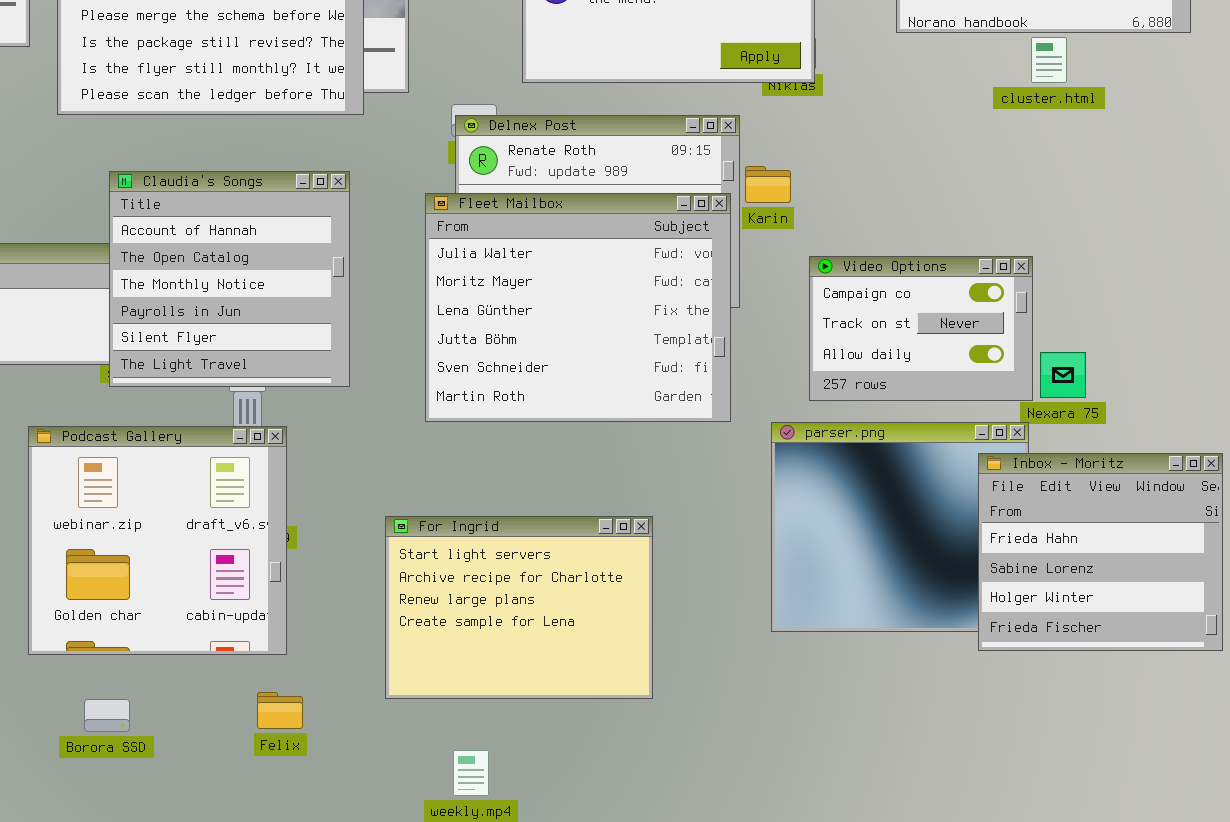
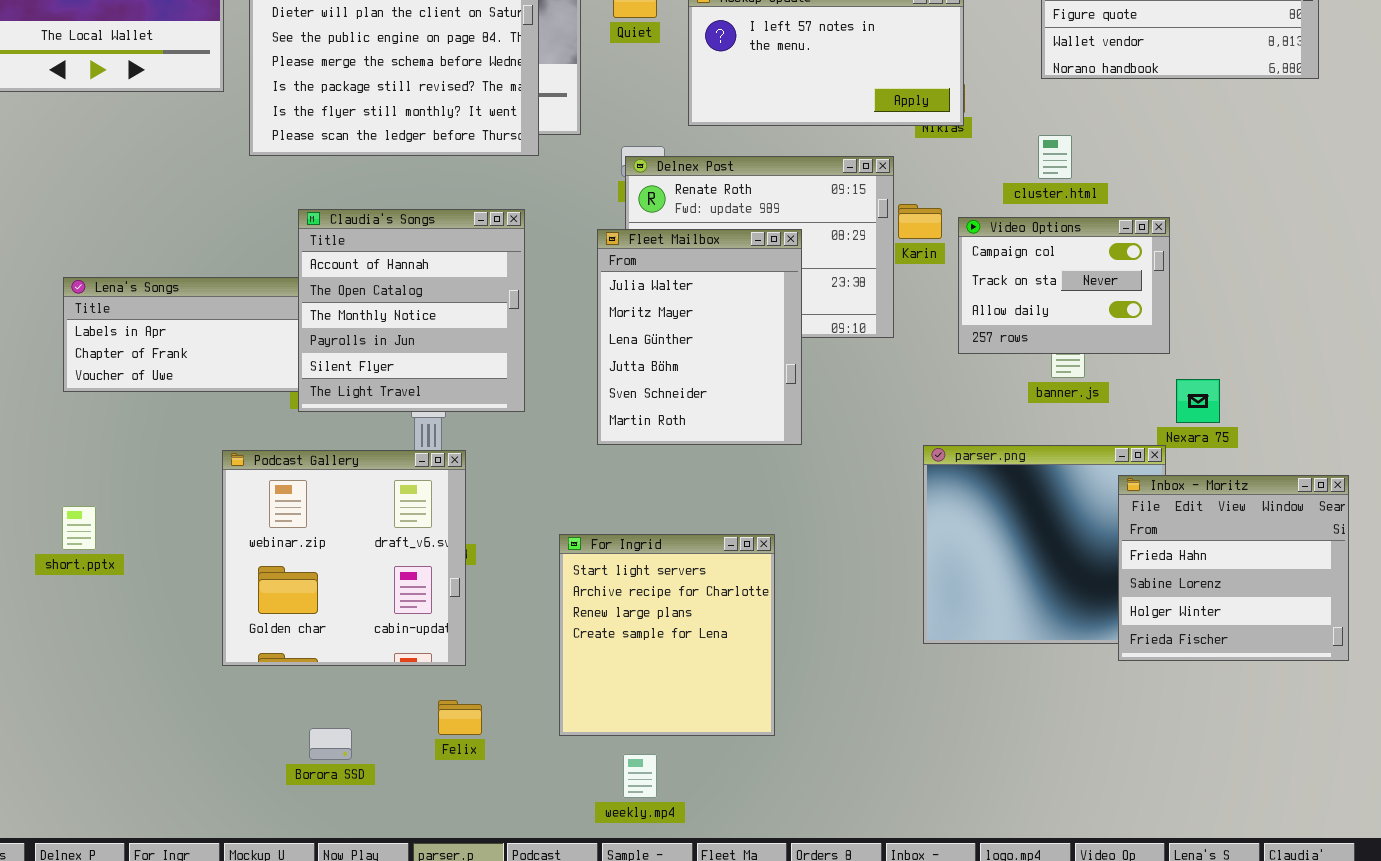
cluster.html: [1031,37,1067,83] -> [1038,135,1072,179], moved
Fleet Mailbox: [425,193,731,422] -> [597,229,802,445], resized
Video Options: [809,256,1033,401] -> [958,217,1170,354], moved
For Ingrid: [385,516,653,699] -> [559,534,775,736], resized
Borora SSD: [84,699,130,732] -> [309,728,352,760], moved

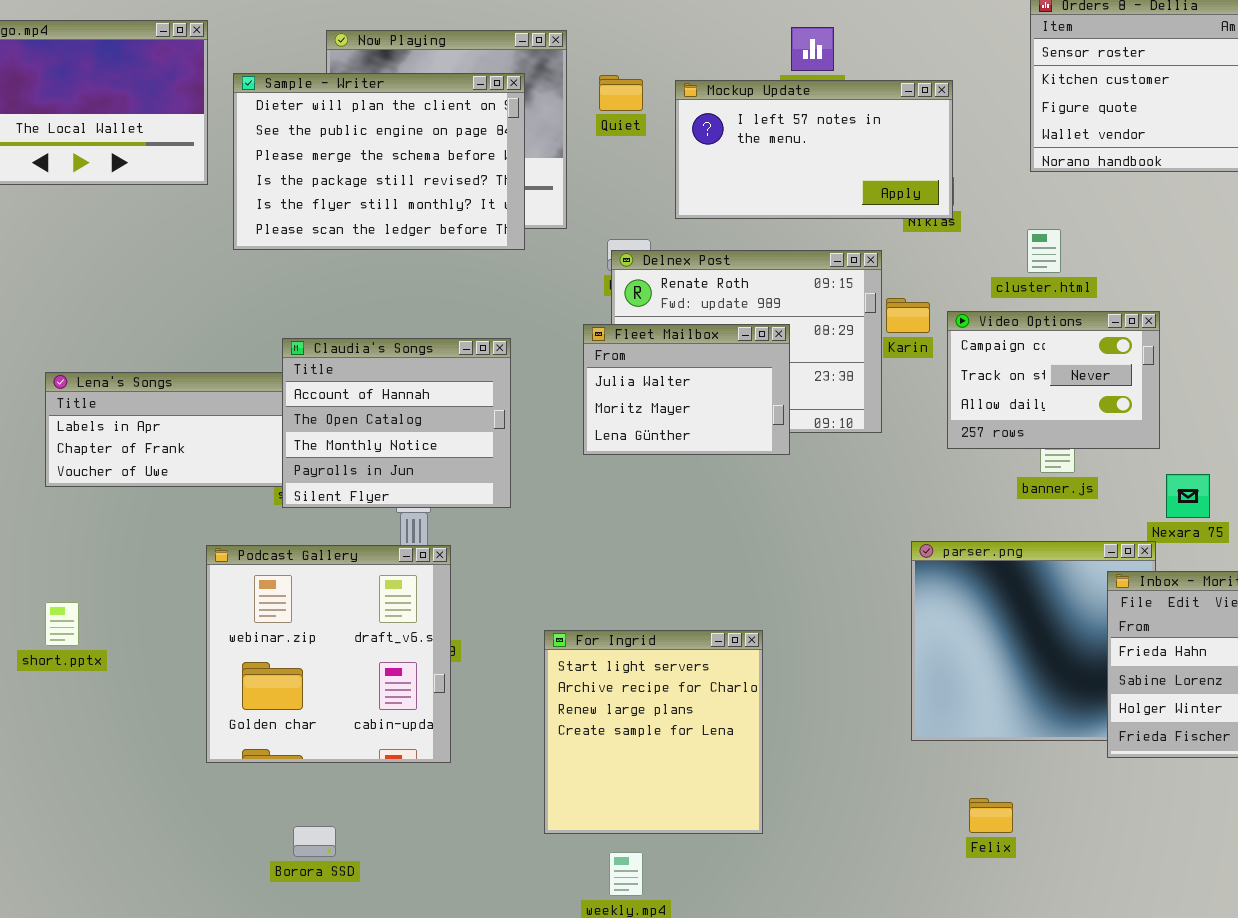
Claudia's Songs: [298,209,525,412] -> [282,338,511,508], resized
Fleet Mailbox: [597,229,802,445] -> [583,324,790,455], resized
Felix: [438,700,482,735] -> [969,798,1013,833], moved

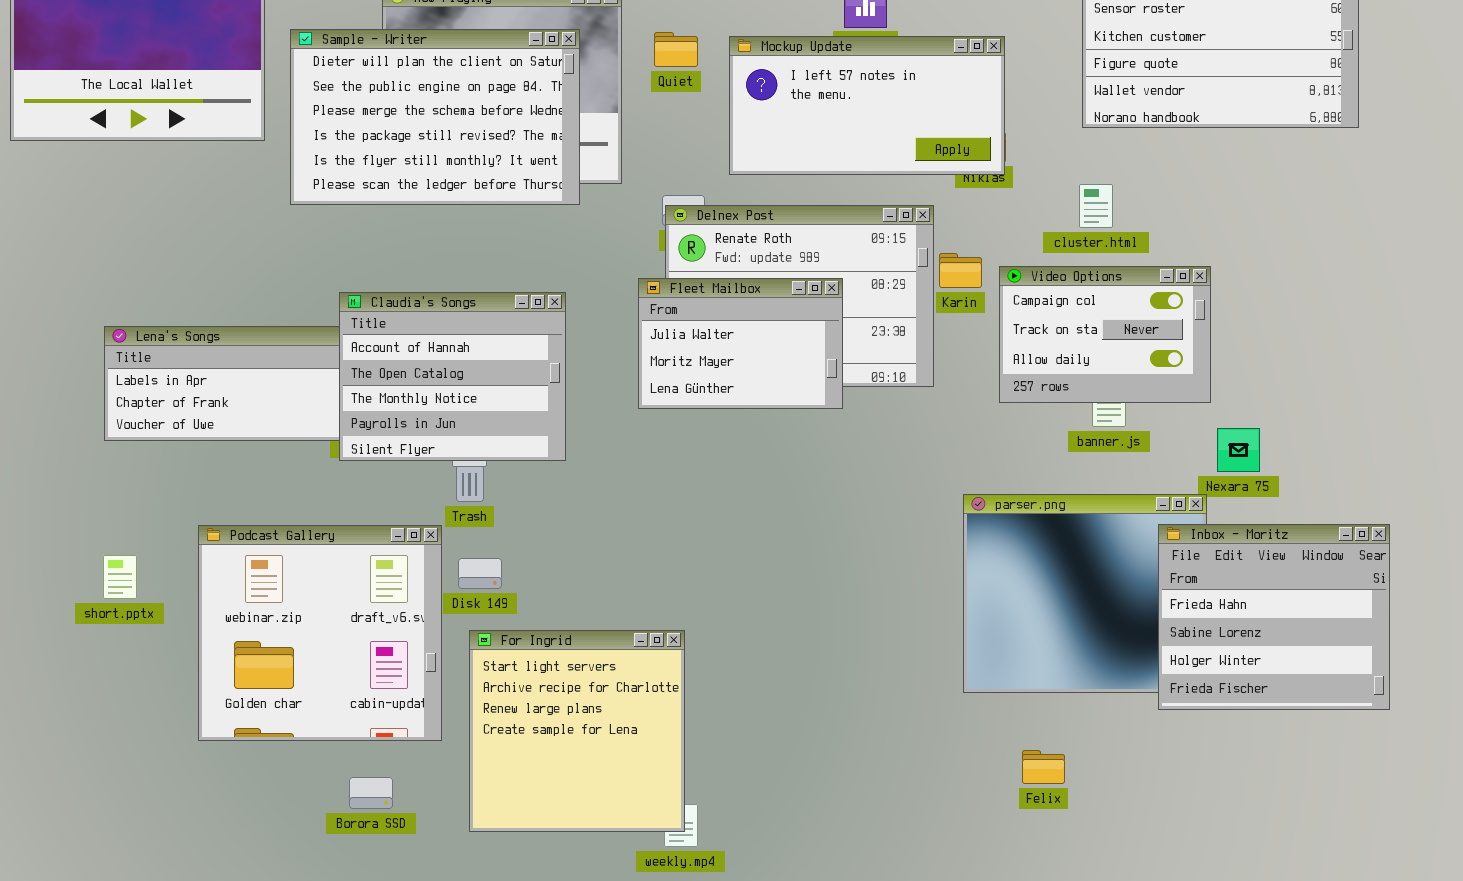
Podcast Gallery: [206,545,451,763] -> [198,525,442,741], moved
For Ingrid: [544,630,763,834] -> [469,630,685,832], moved

